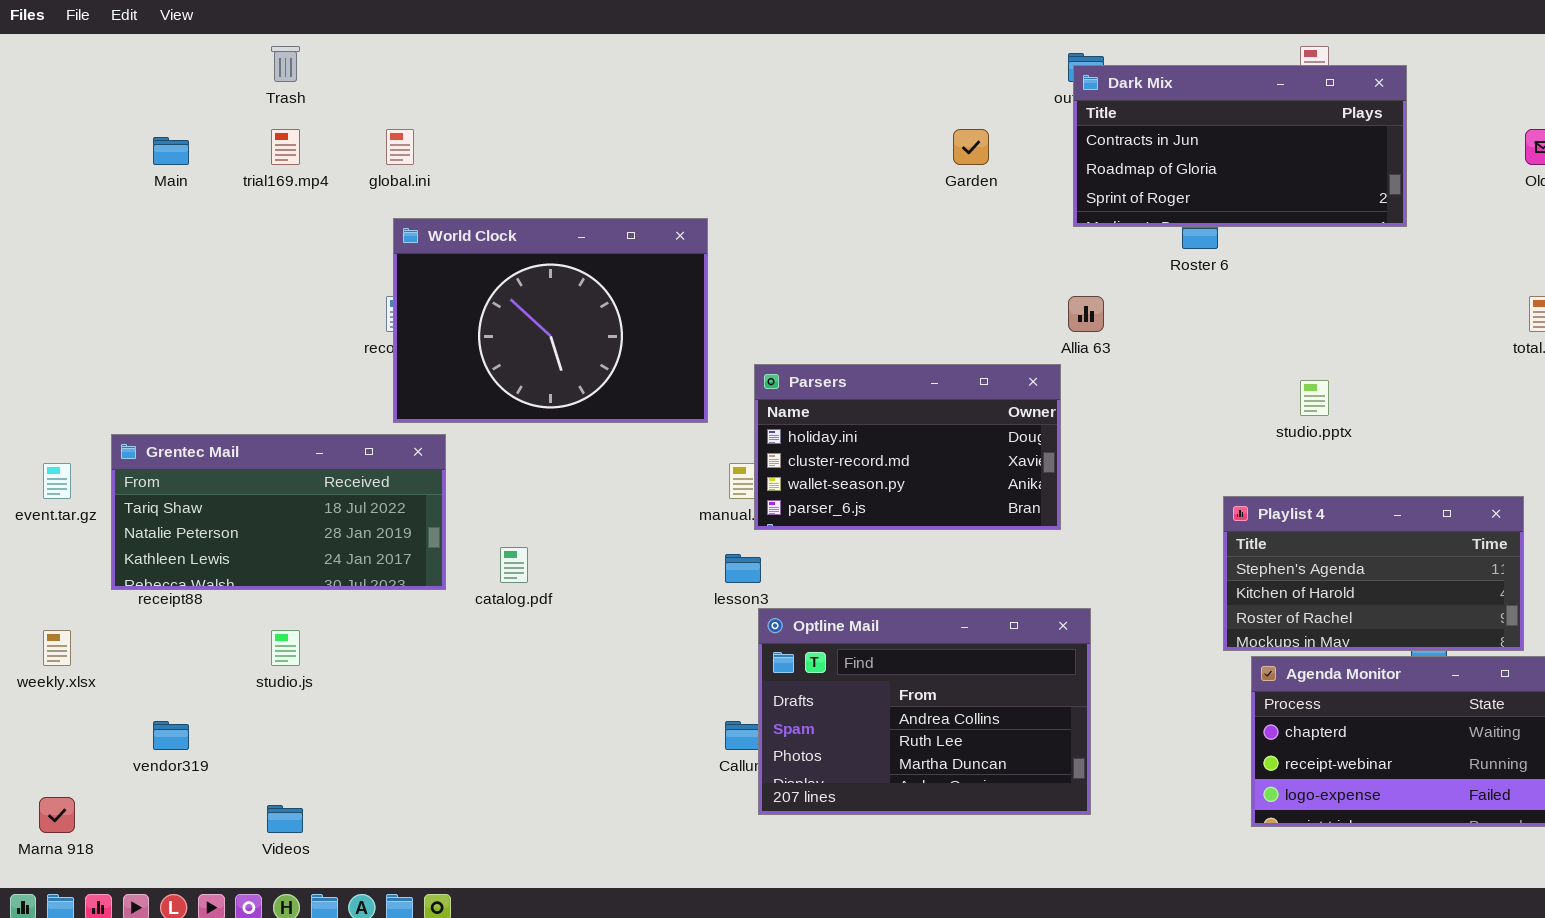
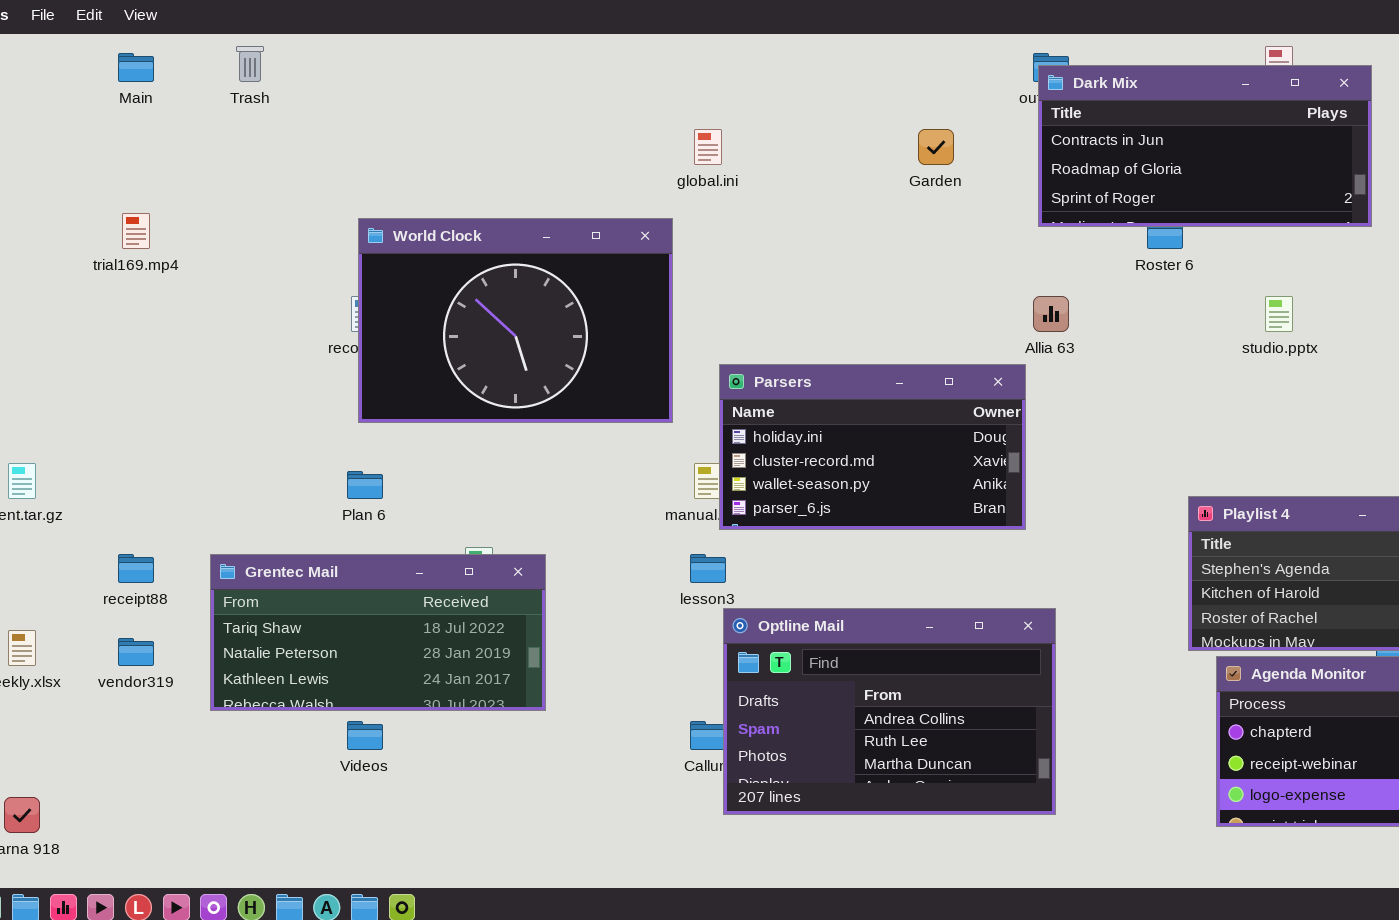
trial169.mp4: [271,129,300,165] -> [122,213,150,249], moved
global.ini: [386,129,414,165] -> [694,129,722,165], moved
Main: [153,137,189,165] -> [118,53,154,82], moved
studio.pptx: [1300,380,1329,416] -> [1265,296,1293,332], moved
Grentec Mail: [111,434,446,590] -> [210,554,546,711], moved
vendor319: [153,721,189,750] -> [118,638,154,666], moved
Videos: [267,805,303,833] -> [347,721,383,750], moved

